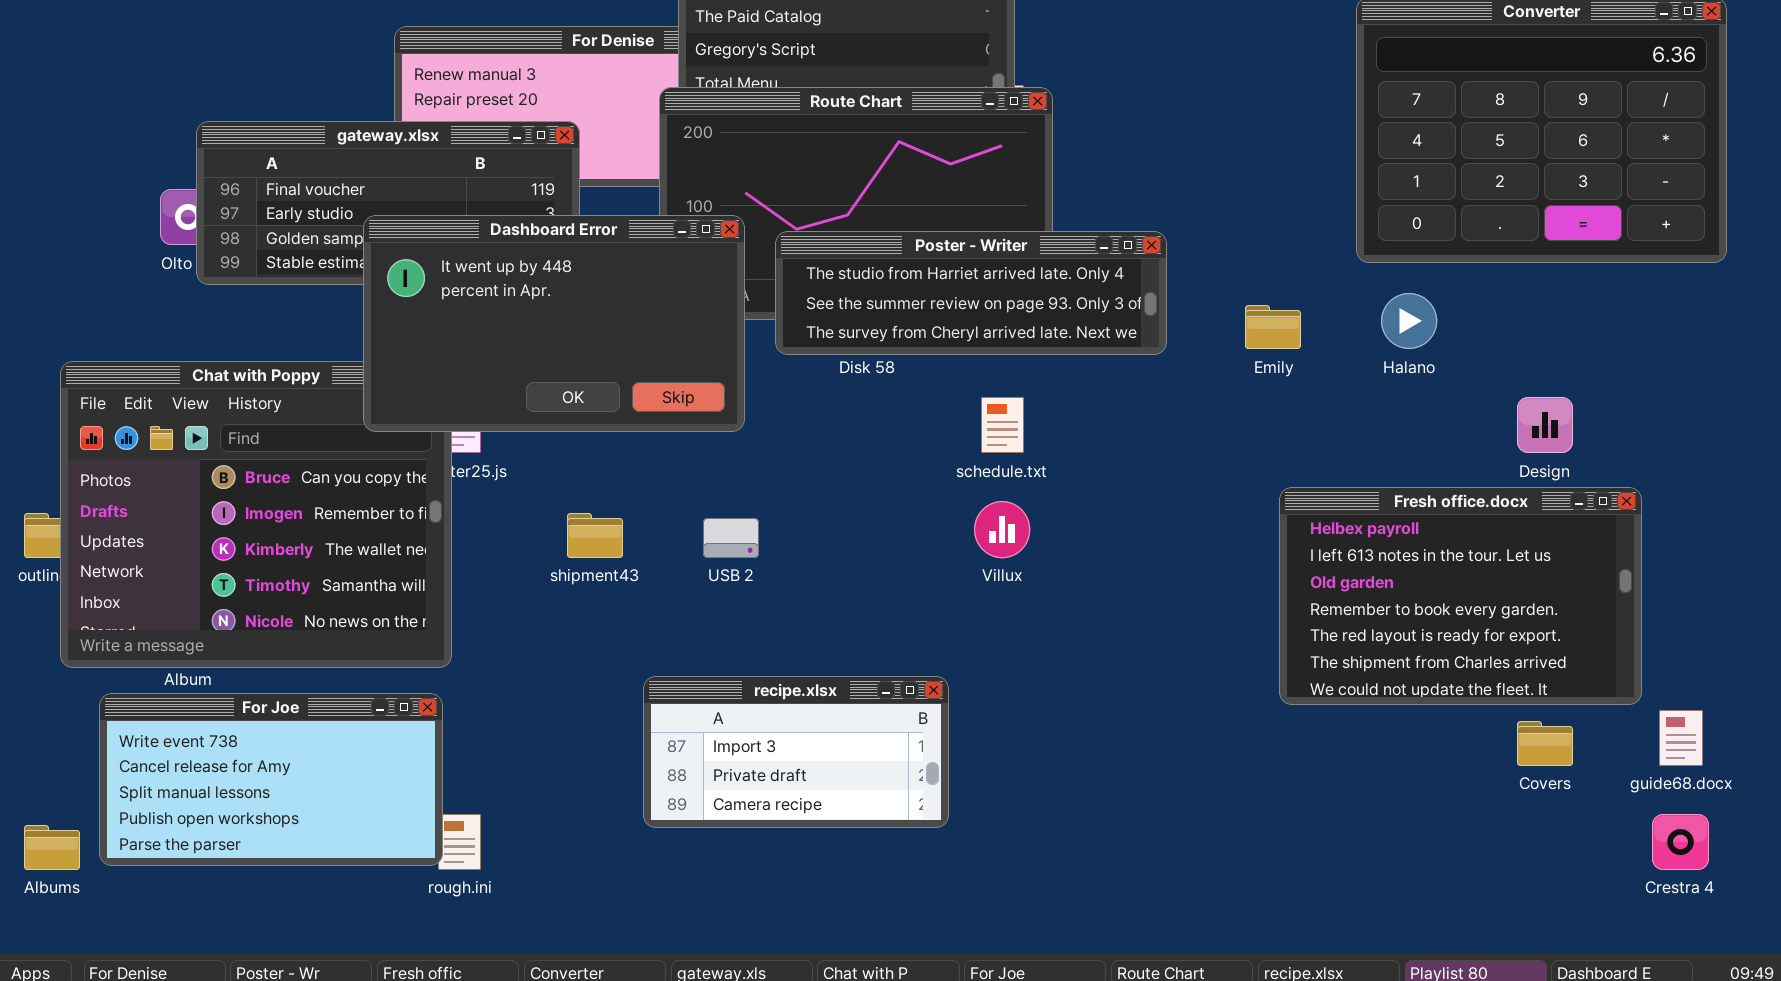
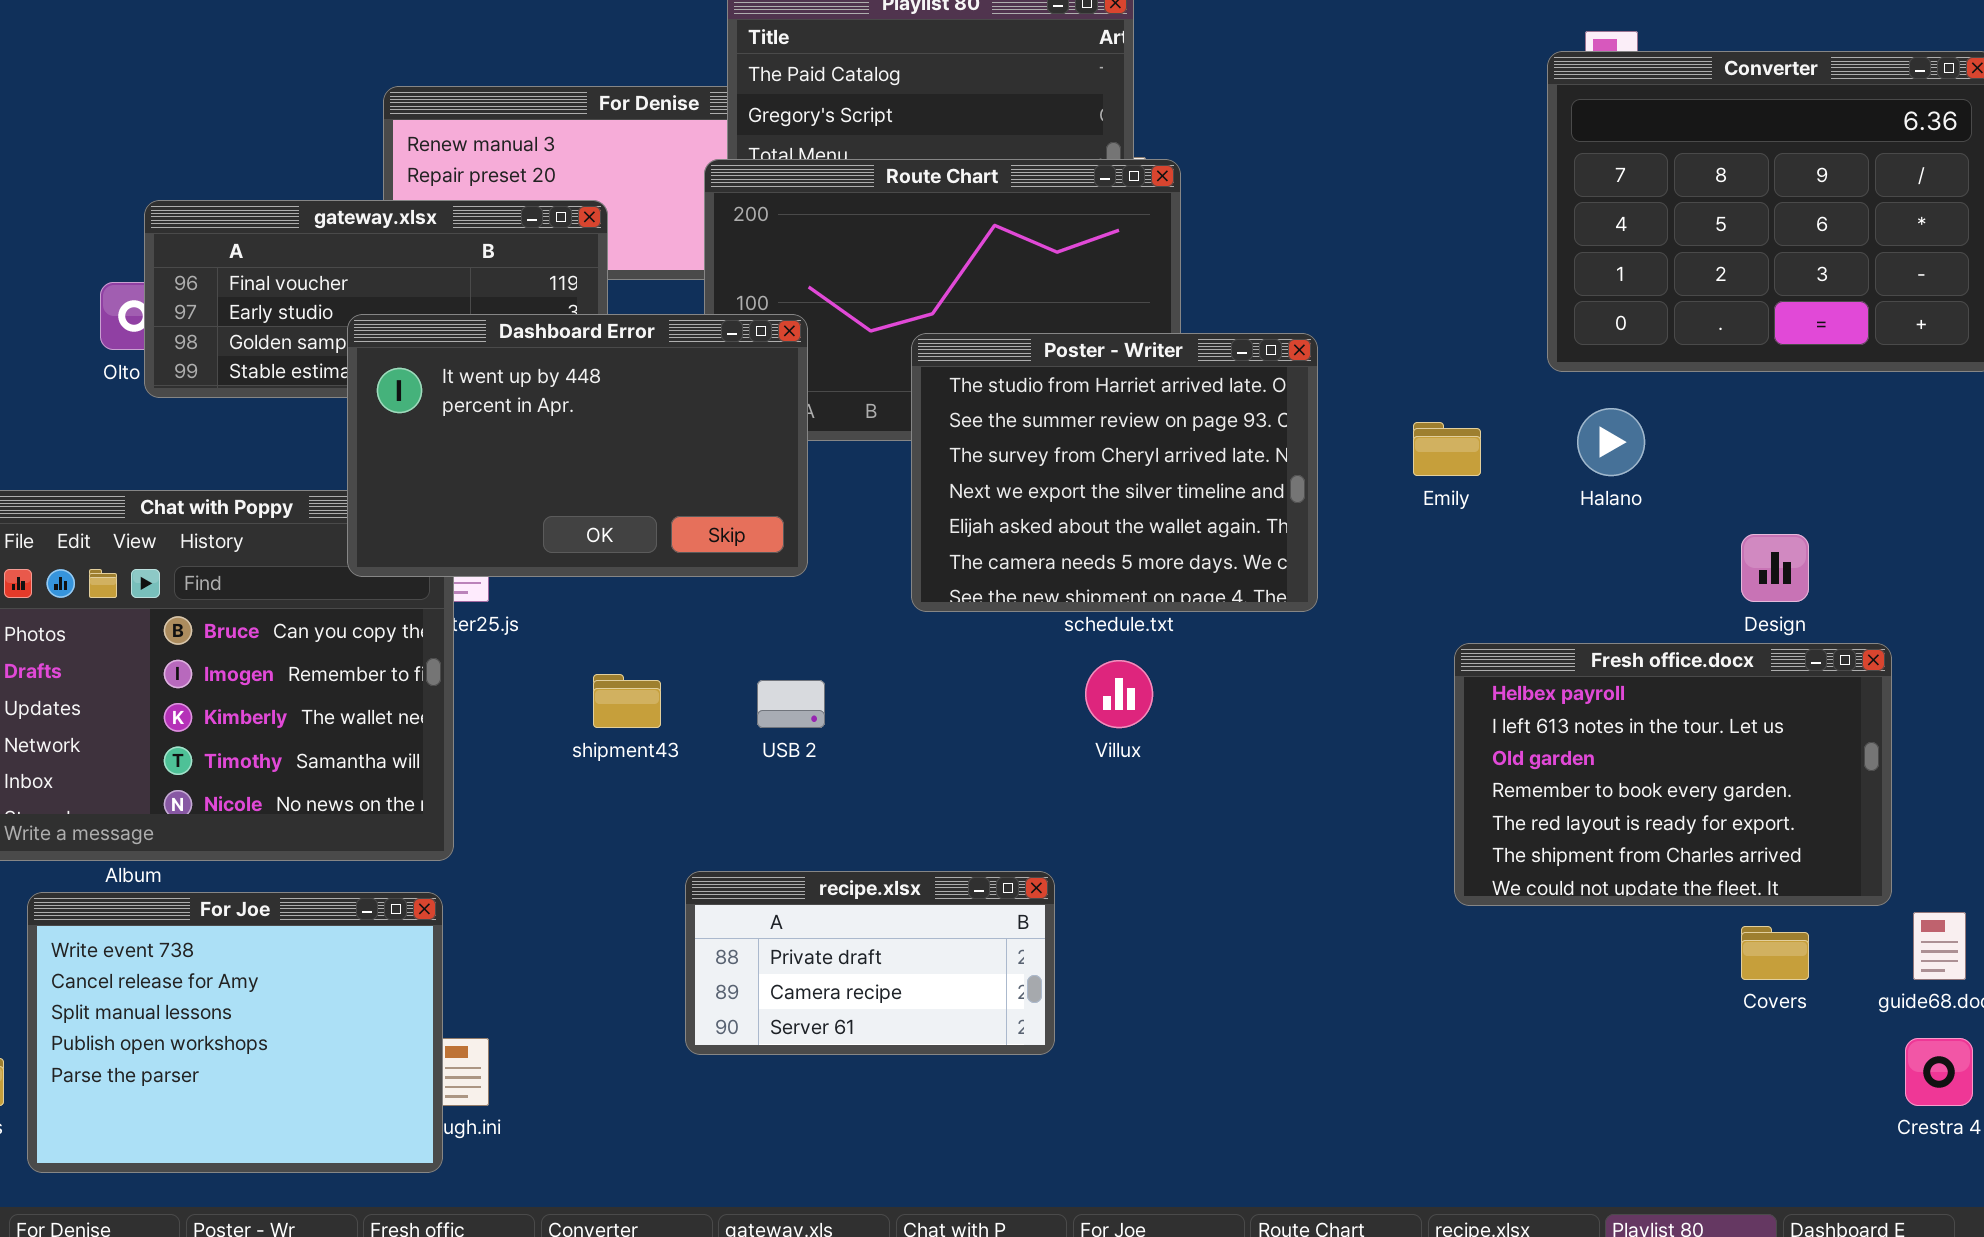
Poster - Writer: [775,231,1167,355] -> [911,333,1318,612], resized
recipe.xlsx: [643,676,949,828] -> [685,871,1055,1055], scrolled down 1 row
For Joe: [99,693,443,866] -> [27,892,443,1173], resized

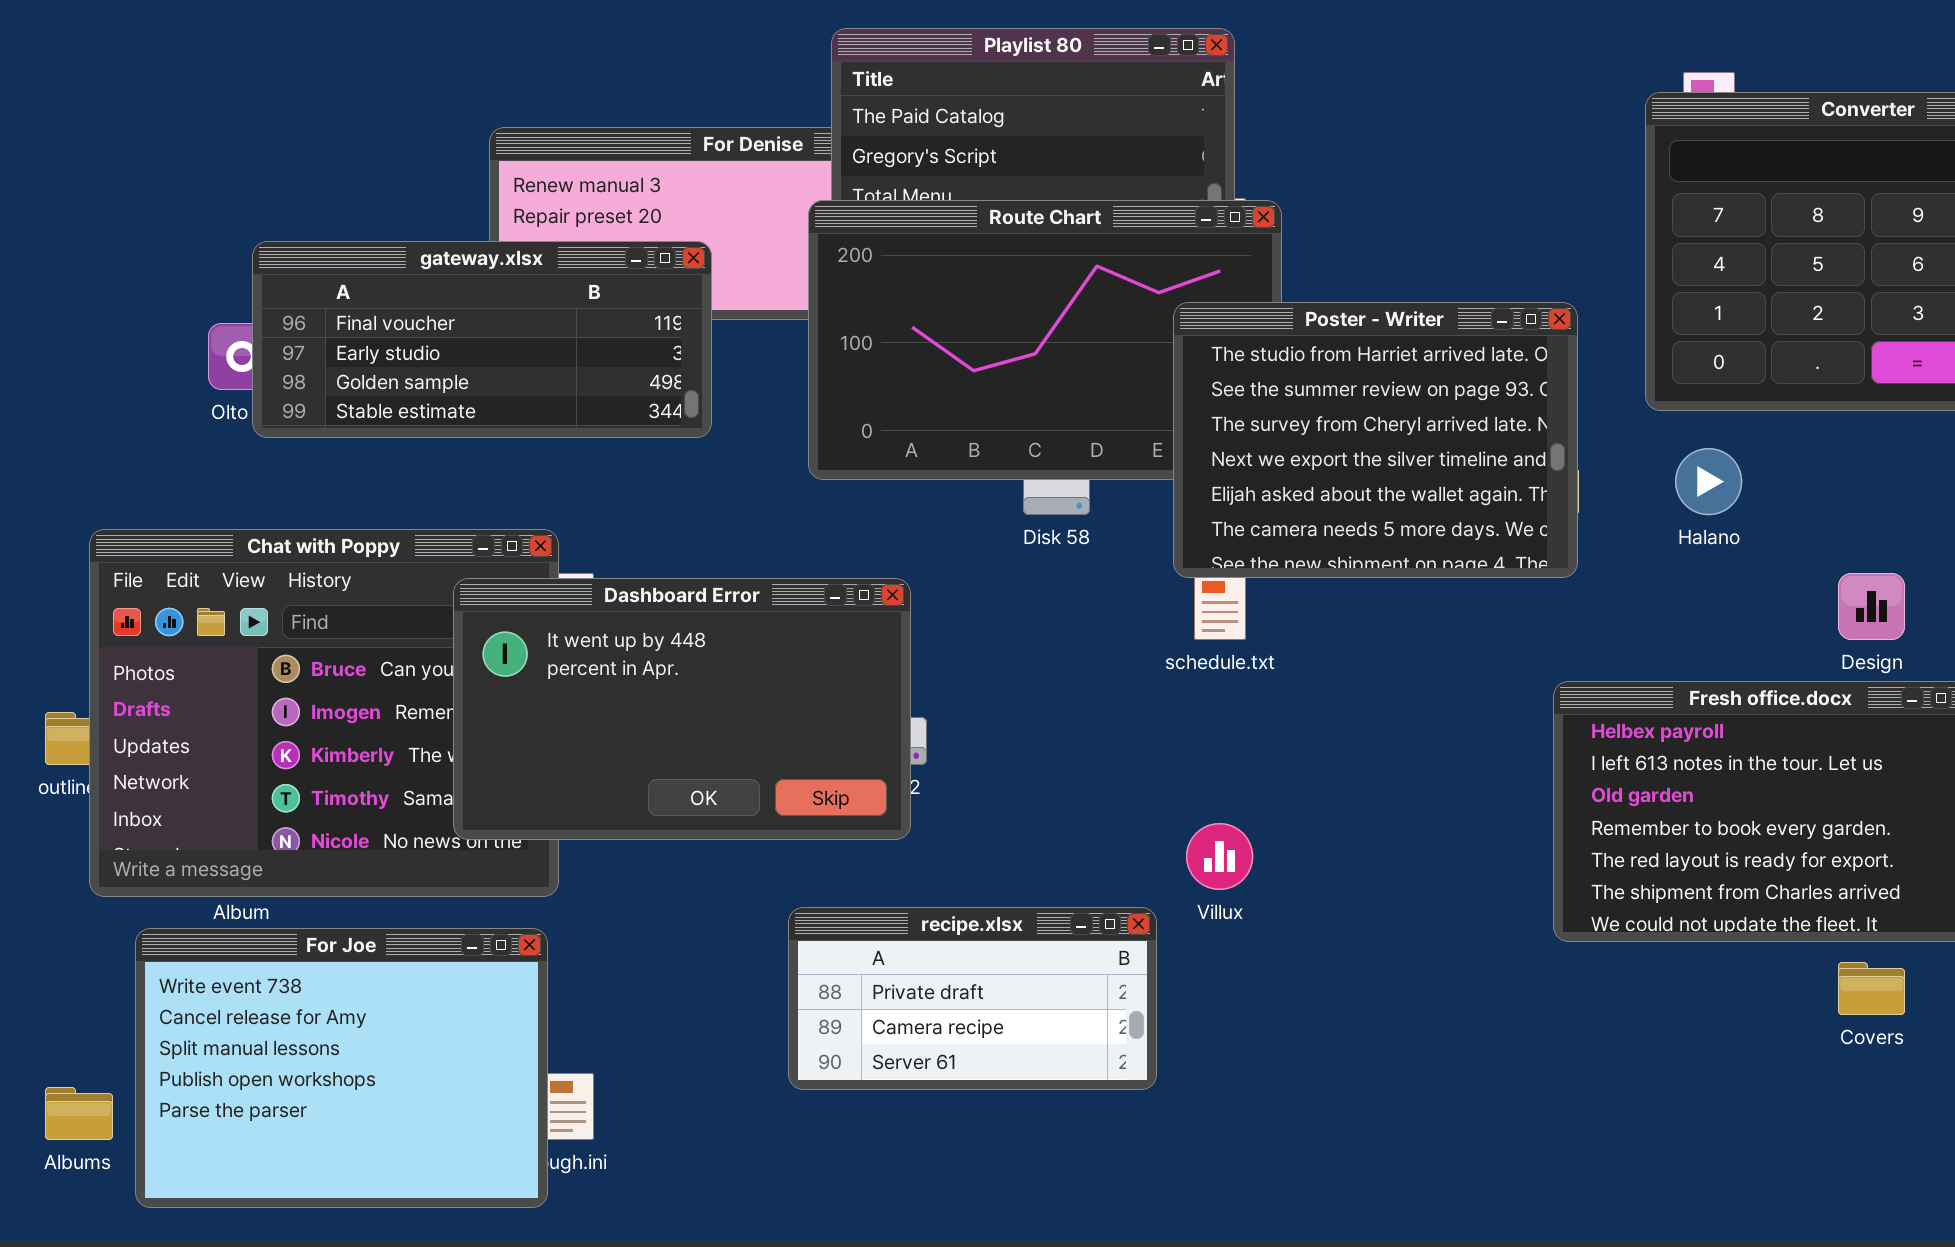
Dashboard Error: [347,314,808,577] -> [453,578,911,840], moved
Poster - Writer: [911,333,1318,612] -> [1173,302,1578,578], moved
Villux: [1085,660,1153,728] -> [1186,823,1253,890], moved

